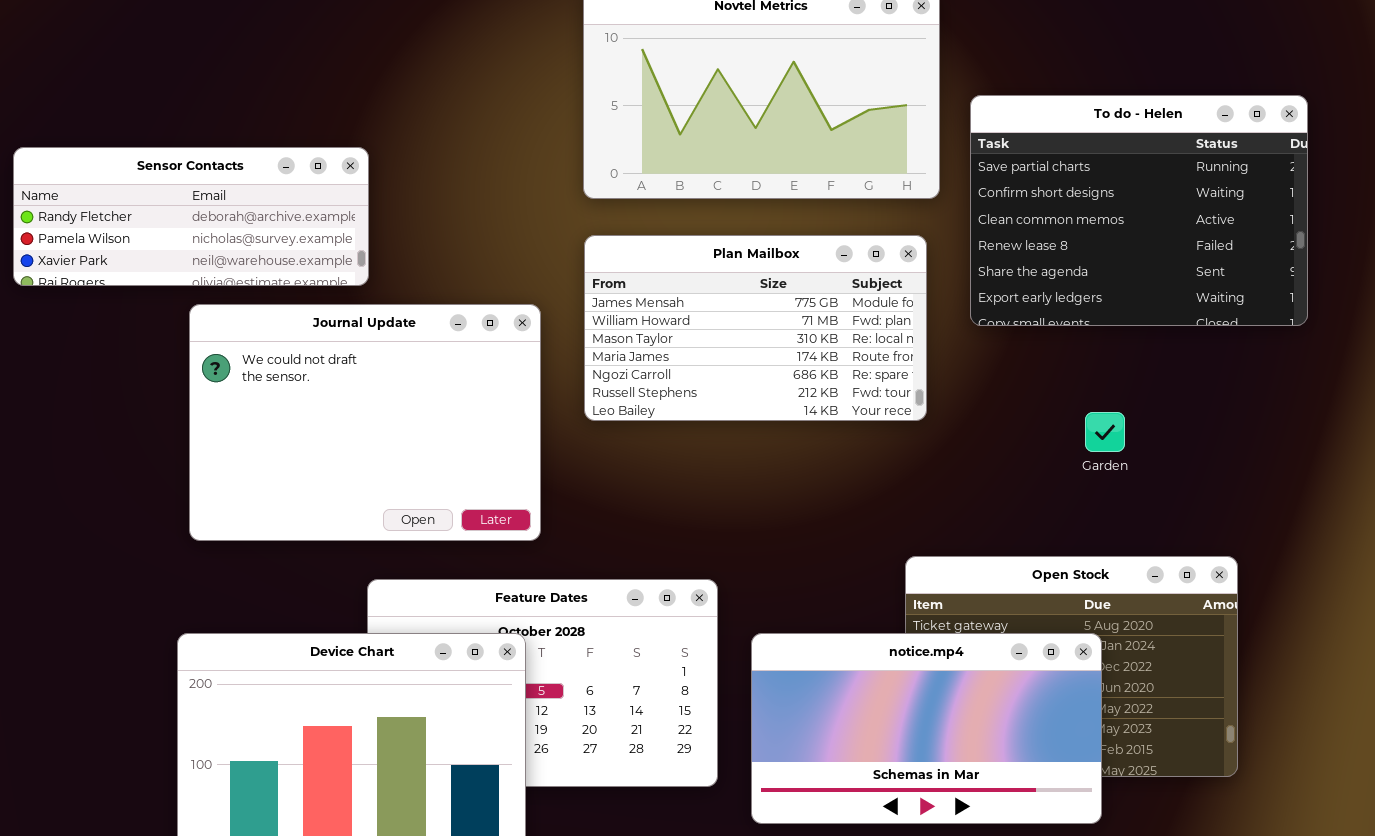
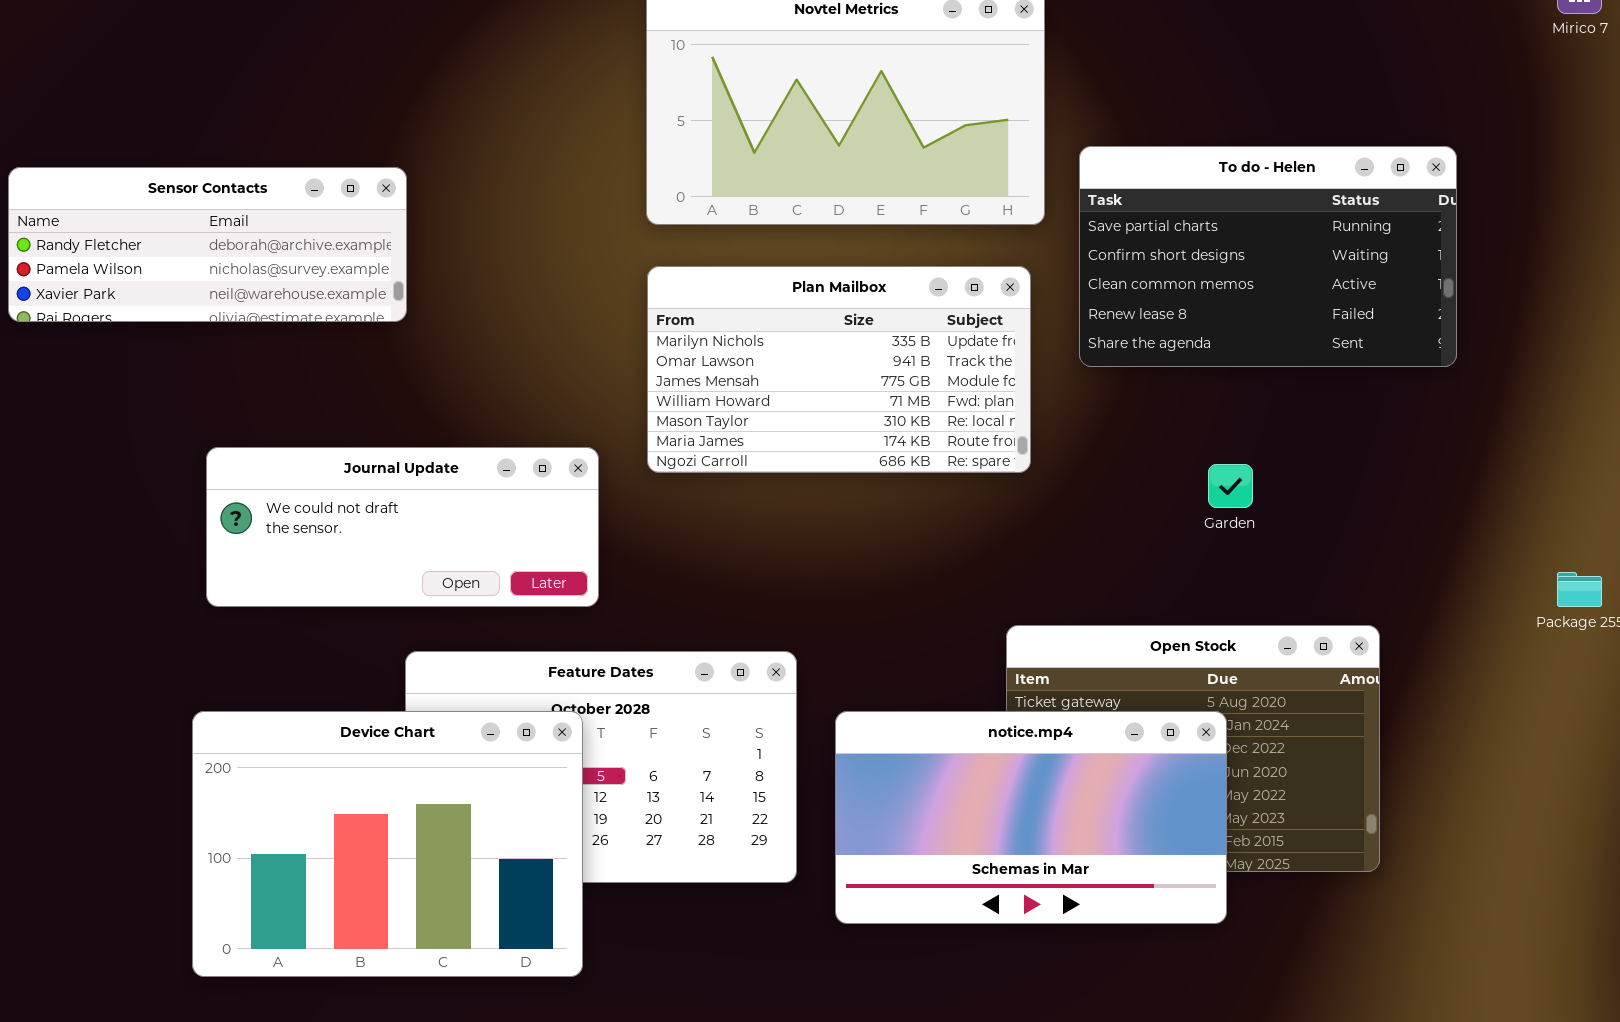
To do - Helen: [970,95,1308,326] -> [1079,146,1457,367], resized
Plan Mailbox: [584,235,927,421] -> [647,266,1031,473], scrolled up 2 rows
Journal Update: [189,304,541,541] -> [206,447,599,607], resized

